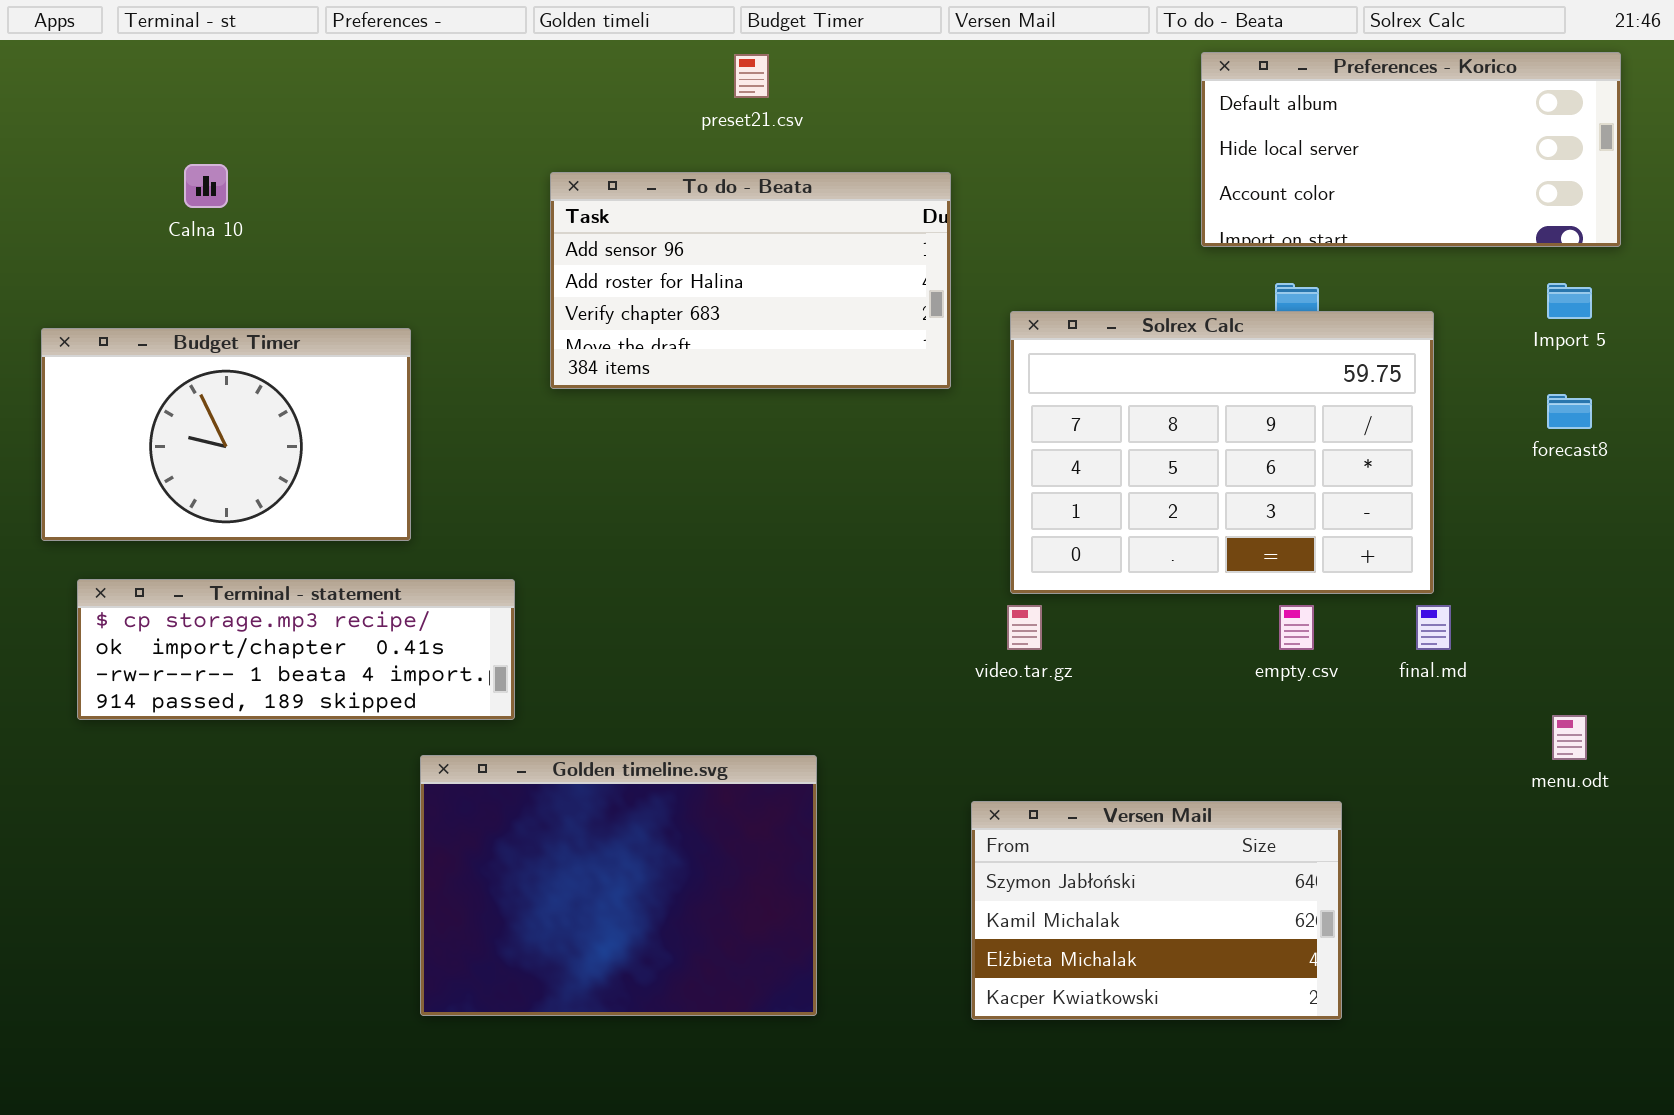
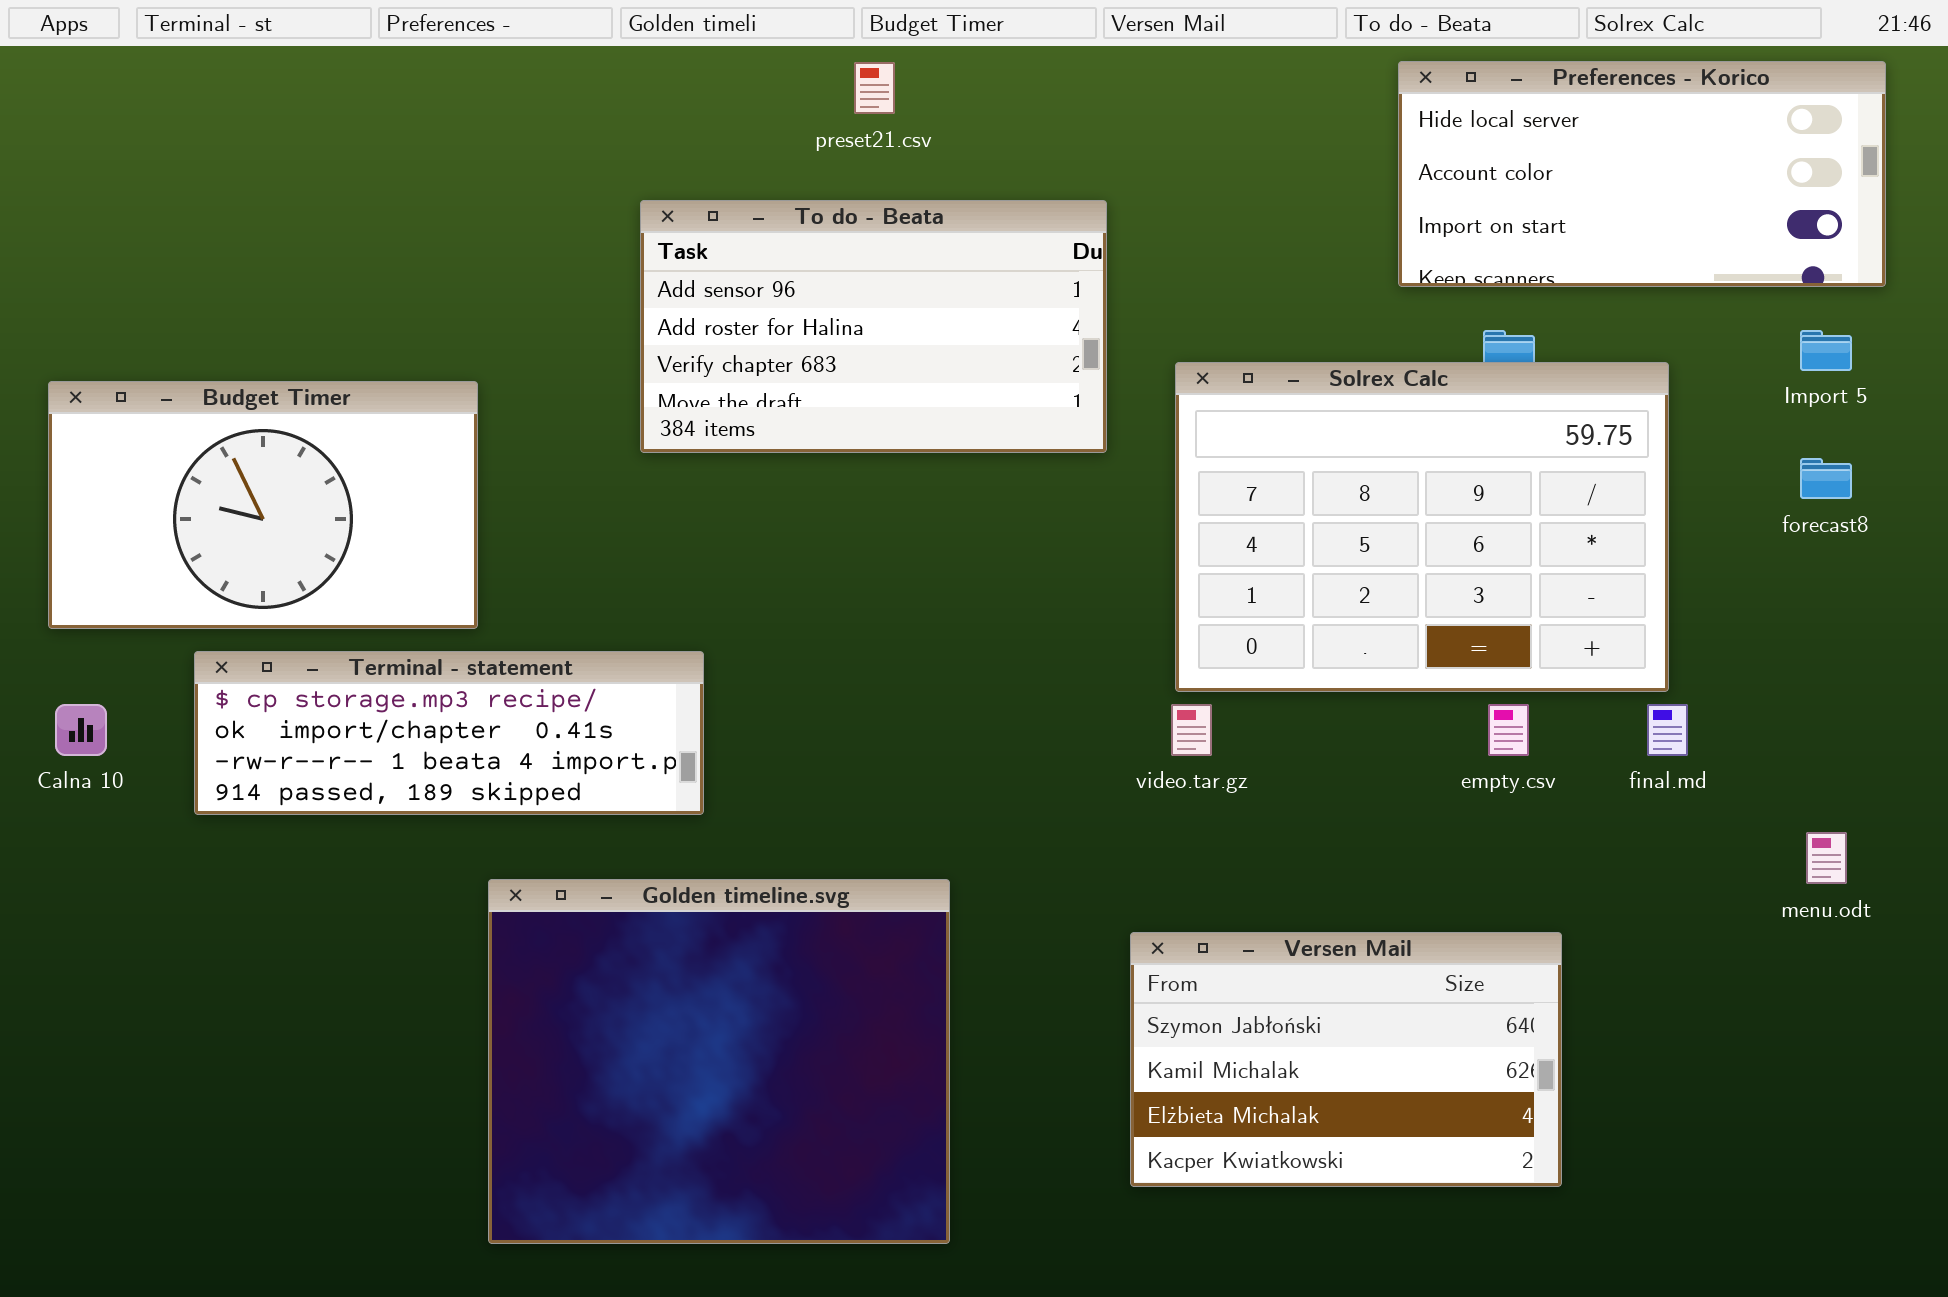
Preferences - Korico: [1201,52,1621,247] -> [1398,61,1886,287], scrolled down 1 row
Calna 10: [184,164,228,208] -> [55,704,107,756], moved
Terminal - statement: [77,579,515,720] -> [194,651,704,815], moved
Golden timeline.svg: [420,755,817,1016] -> [488,879,950,1244], resized

